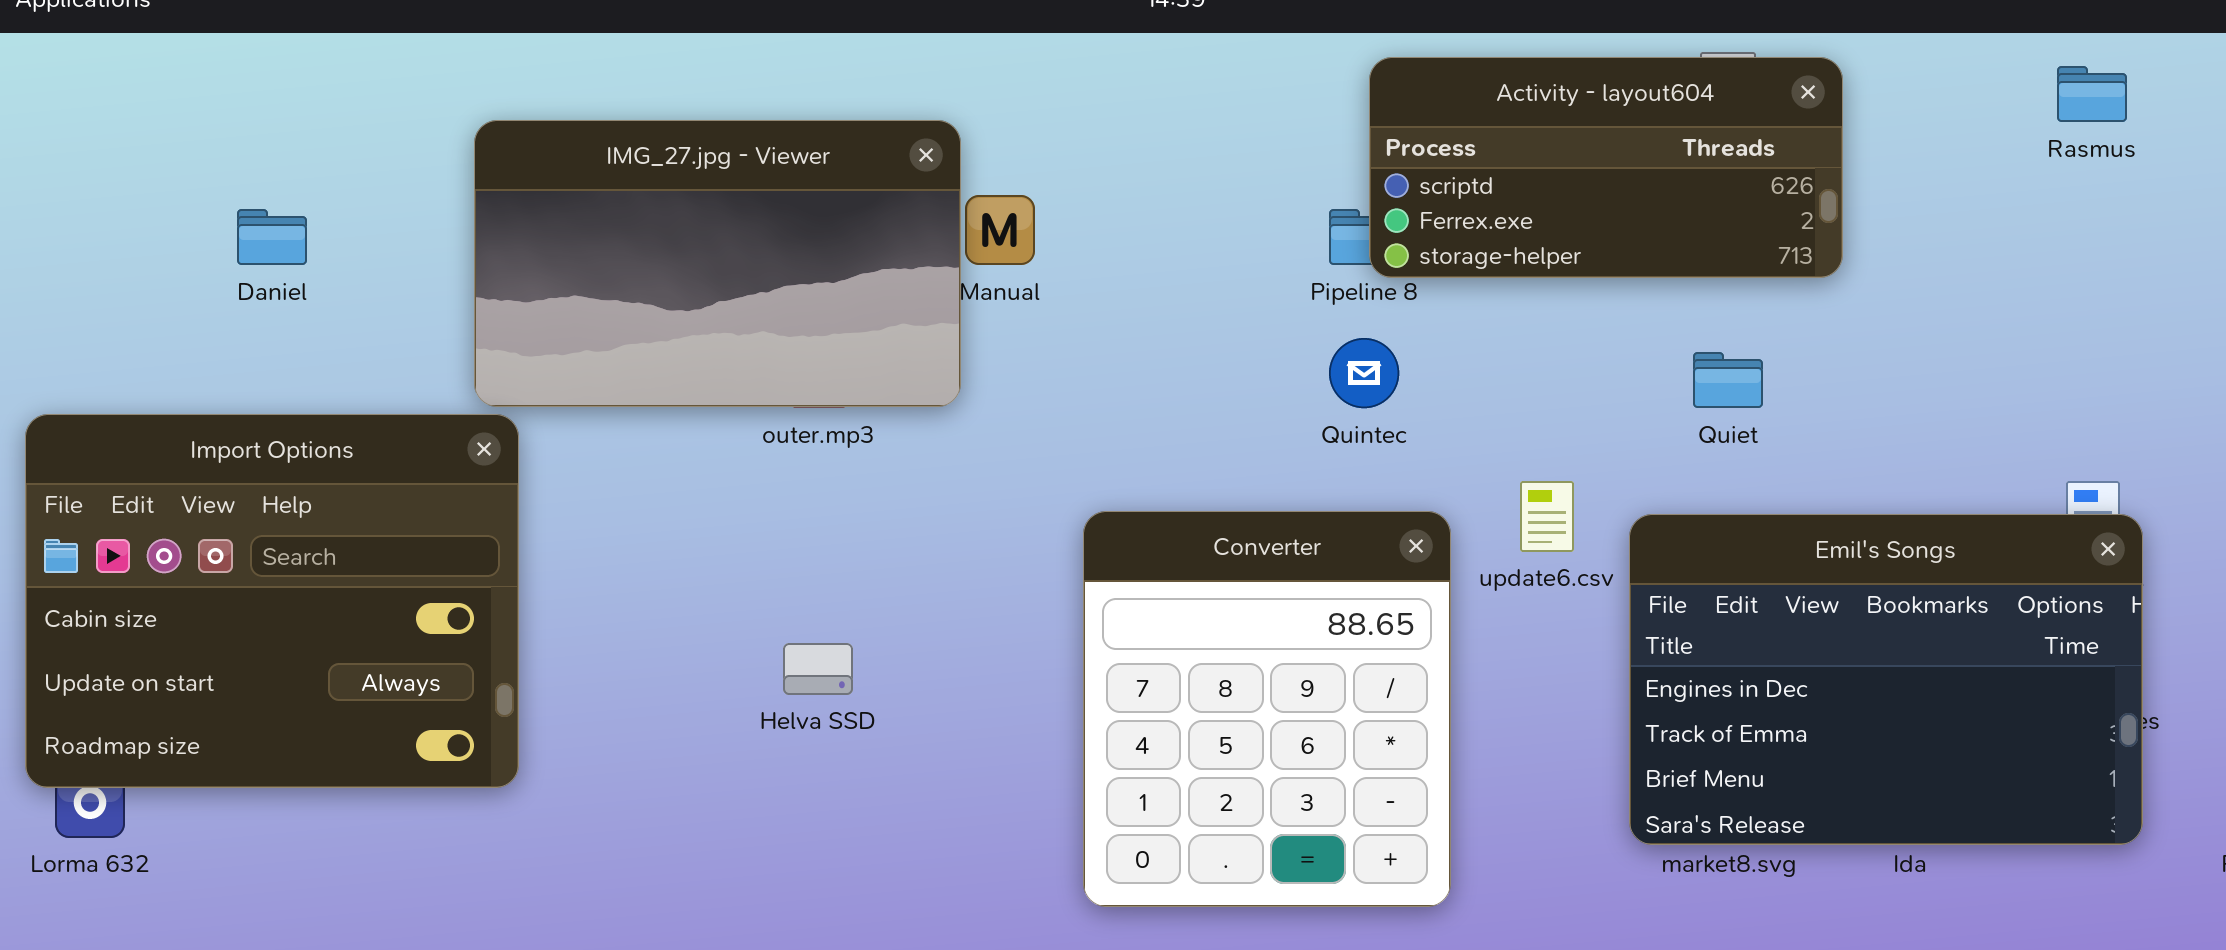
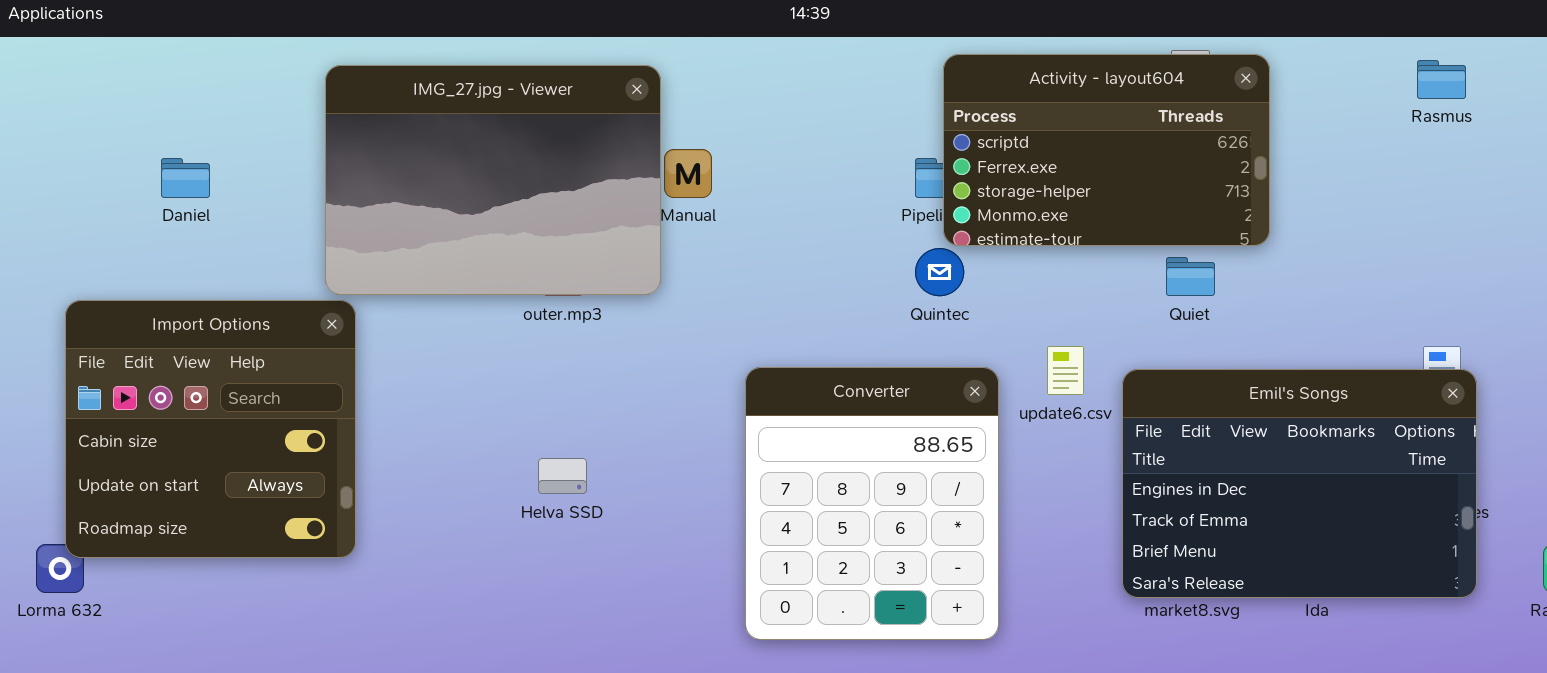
Activity - layout604: [1369,57,1843,278] -> [943,54,1270,246], resized
IMG_27.jpg - Viewer: [474,120,961,407] -> [325,65,661,295], resized
Import Options: [25,414,519,788] -> [65,300,356,558], resized

